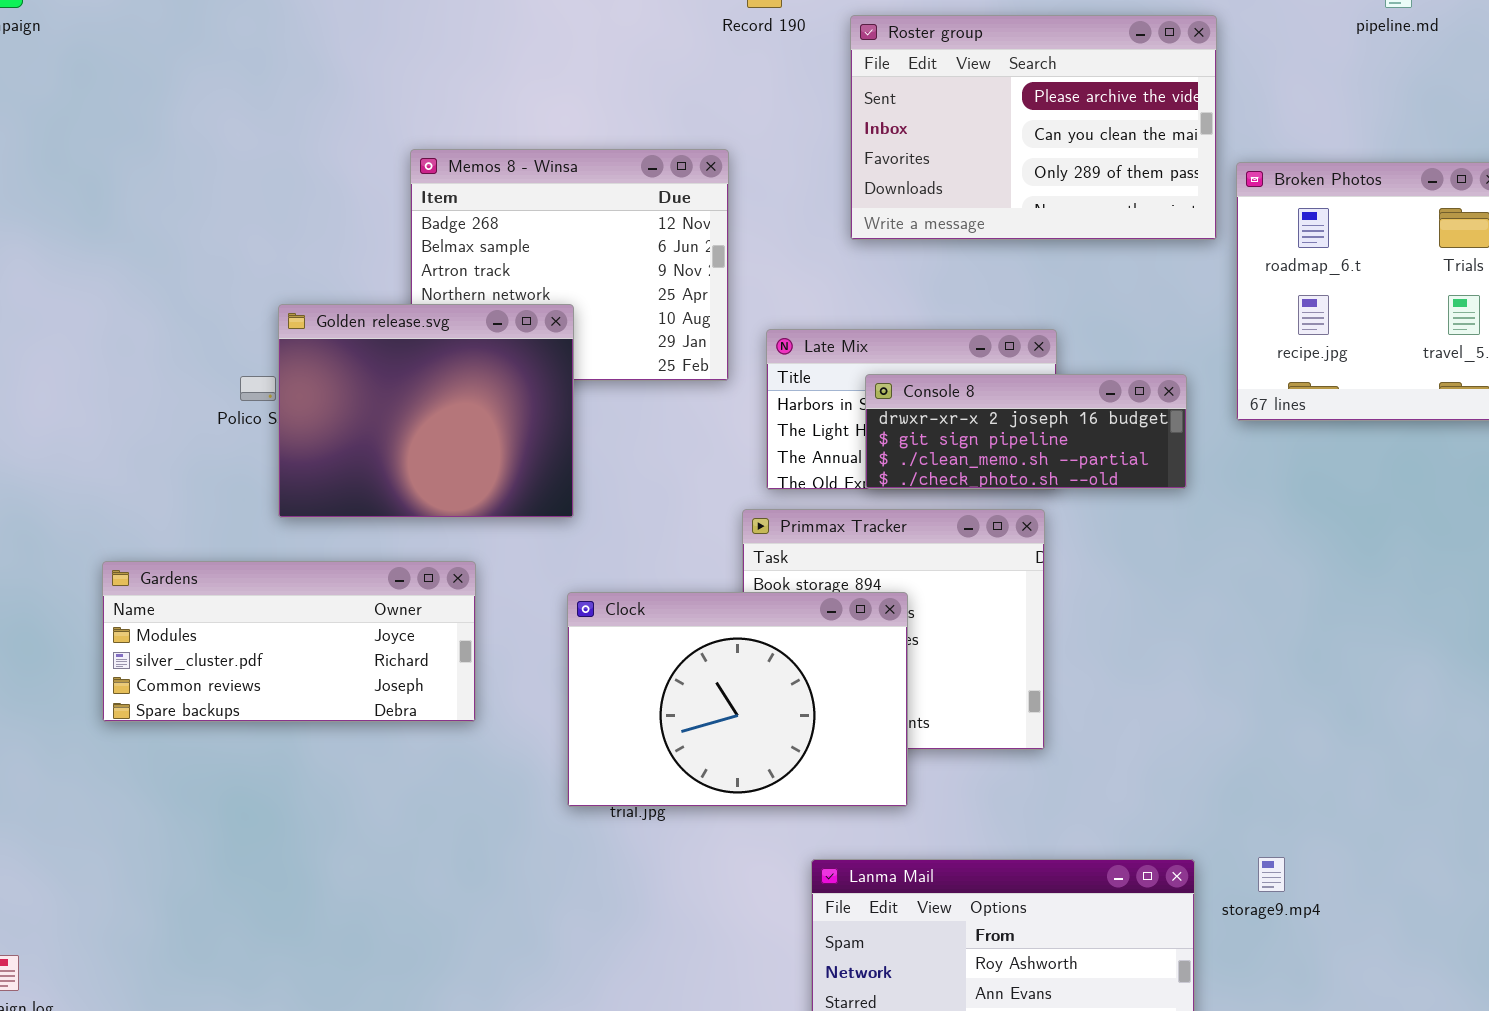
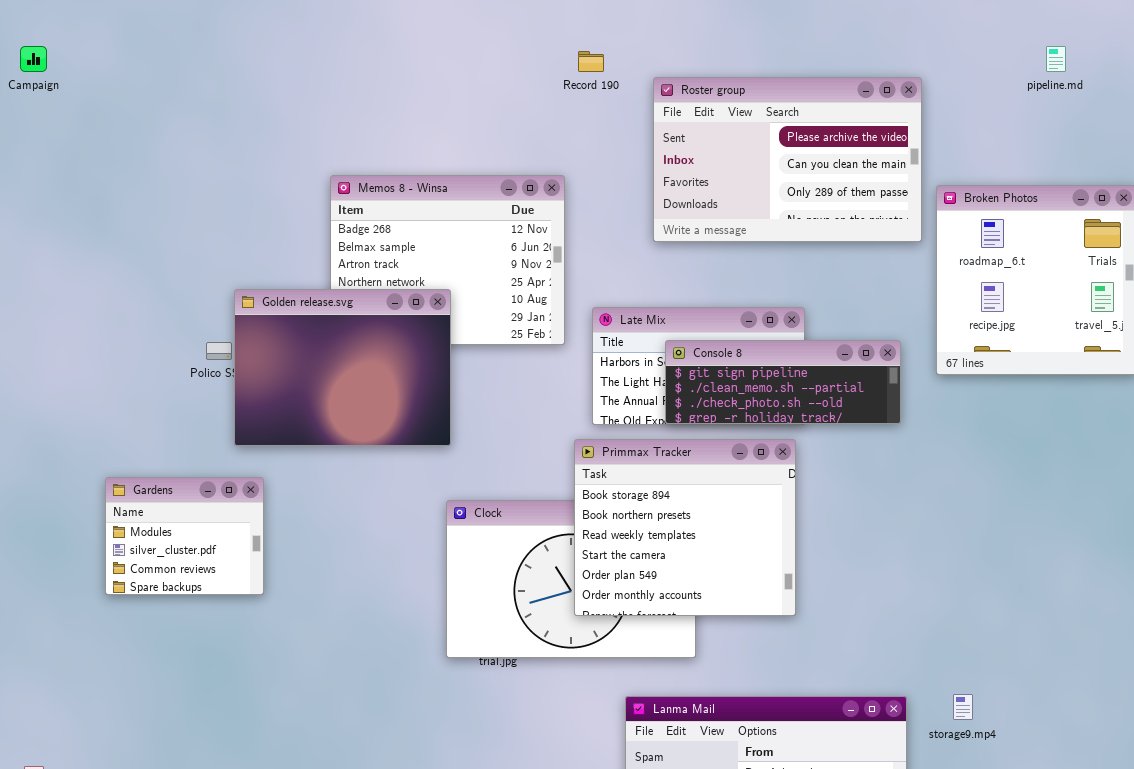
Console 8: [865,374,1187,489] -> [665,340,901,424], scrolled down 1 row
Primmax Tracker: [742,509,1045,750] -> [574,439,796,616], raised
Gardens: [102,561,476,722] -> [105,477,264,595], resized

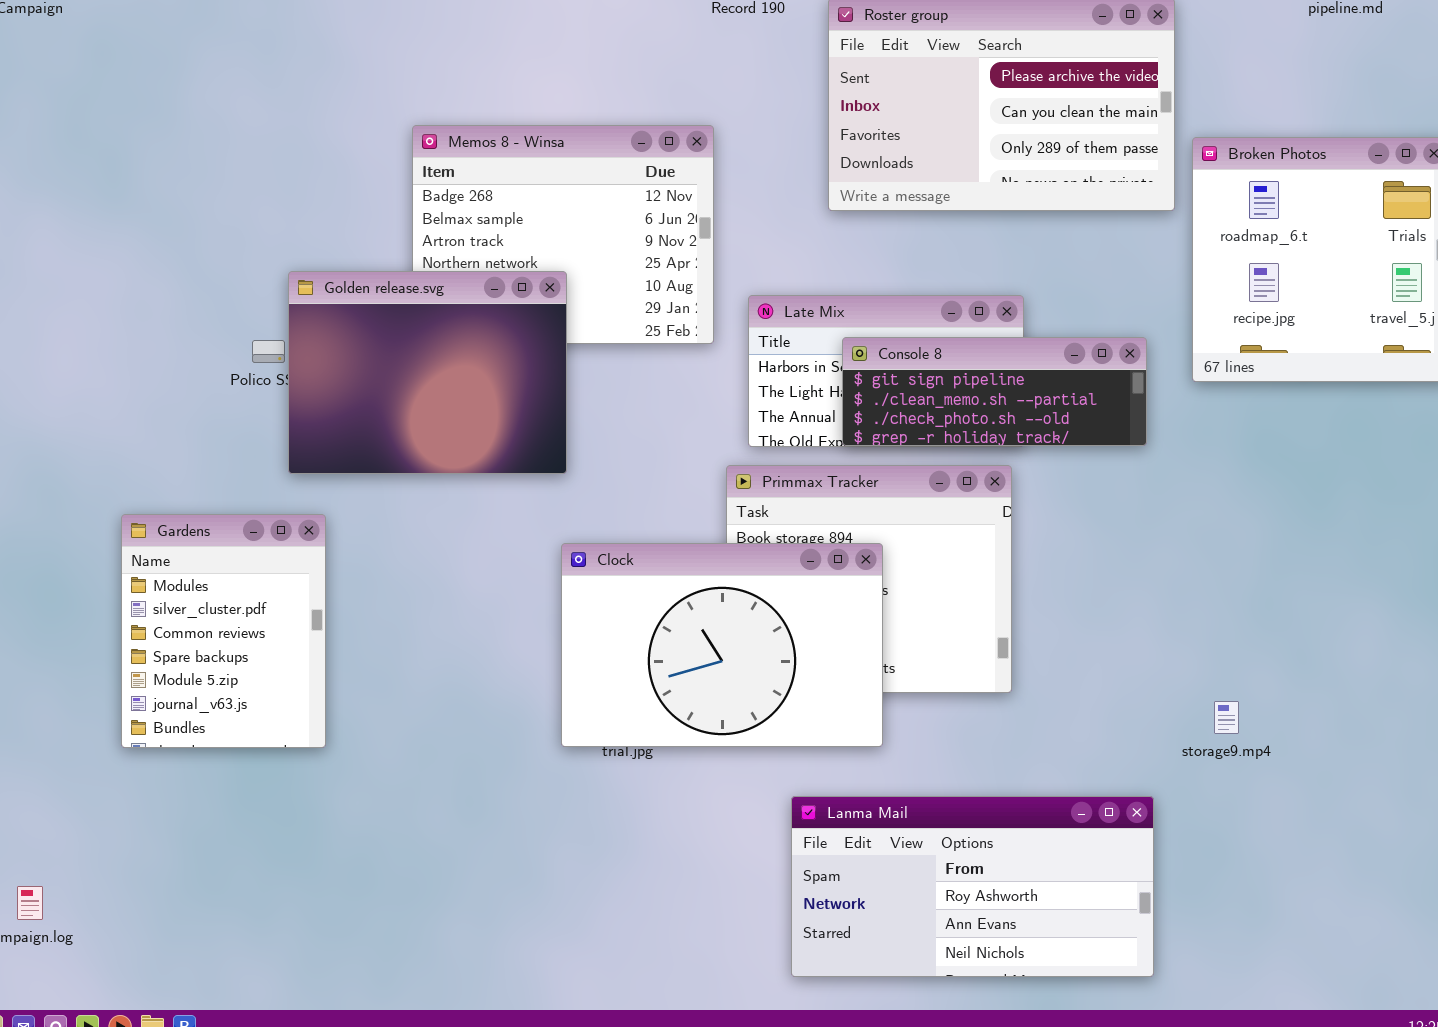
Gardens: [105,477,264,595] -> [121,514,326,748], resized
Clock: [446,500,696,658] -> [561,543,883,747], raised
storage9.mp4: [953,694,973,720] -> [1214,701,1239,734], moved

